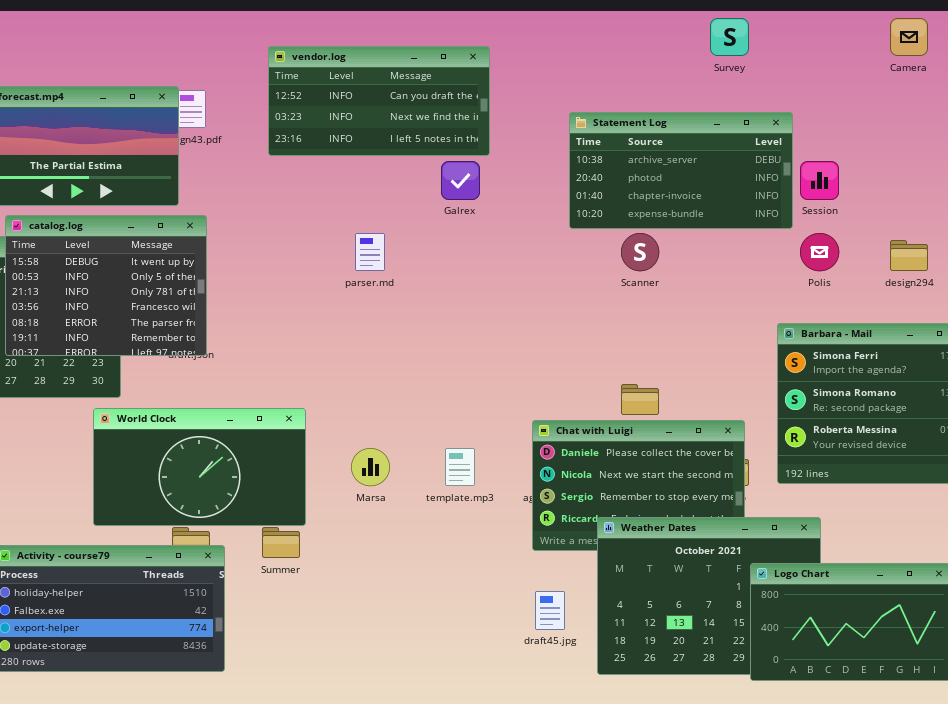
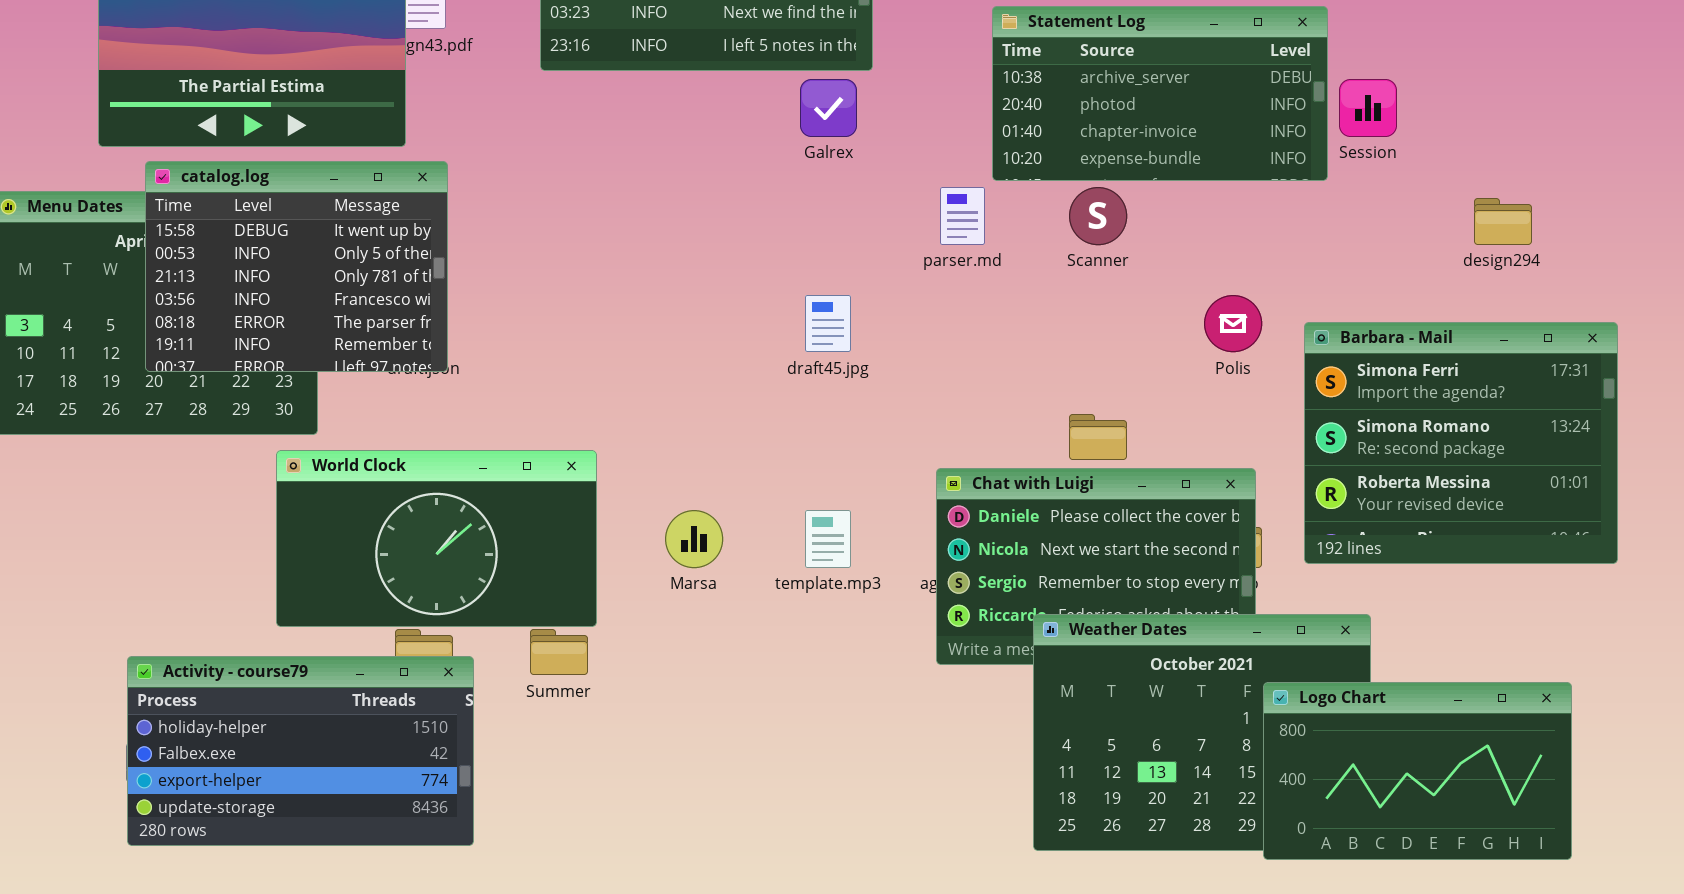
parser.md: [355,233,385,271] -> [940,187,985,245], moved
Polis: [800,233,839,271] -> [1204,295,1262,352], moved
draft45.jpg: [535,591,565,630] -> [805,295,851,352], moved

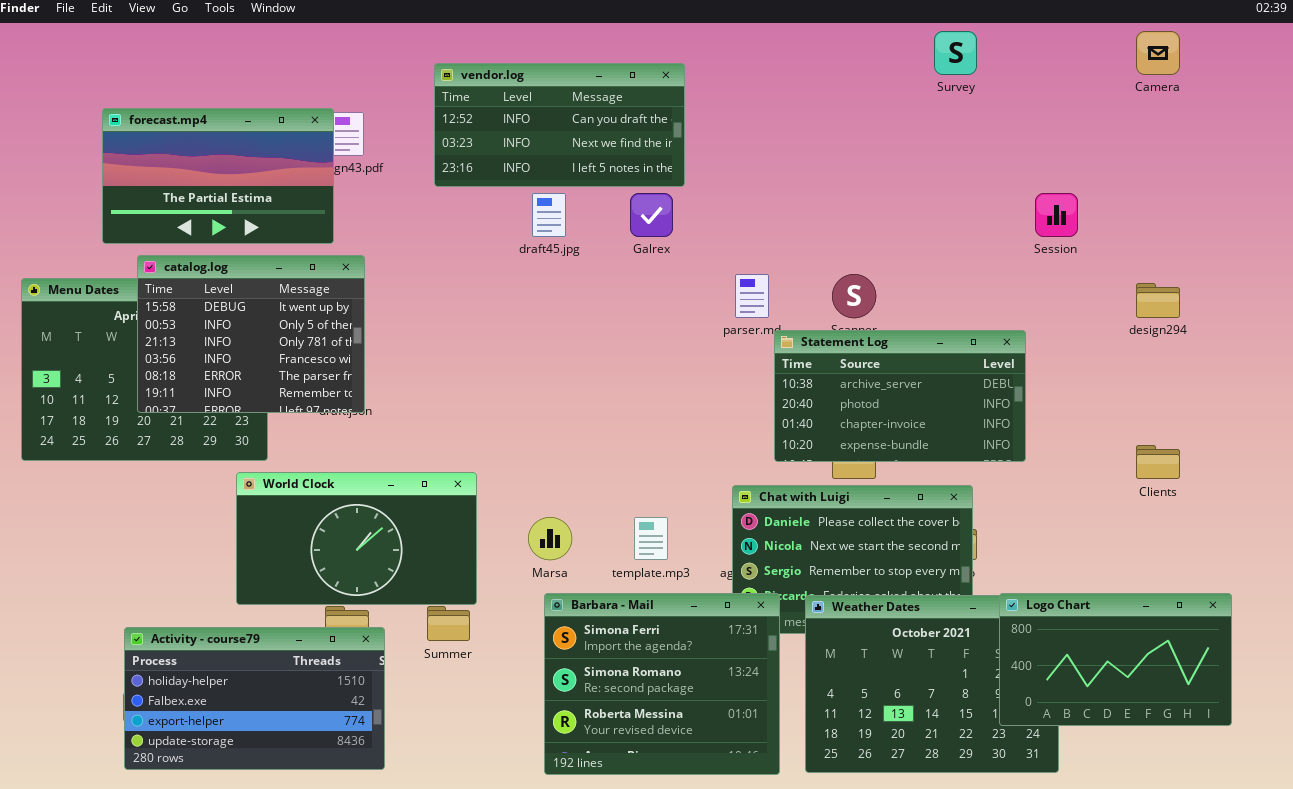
Statement Log: [992,6,1328,181] -> [774,330,1026,462], moved
draft45.jpg: [805,295,851,352] -> [532,193,566,237], moved
Barbara - Mail: [1304,322,1618,564] -> [544,593,780,775], moved
Logo Chart: [1263,682,1572,860] -> [999,593,1232,726], moved

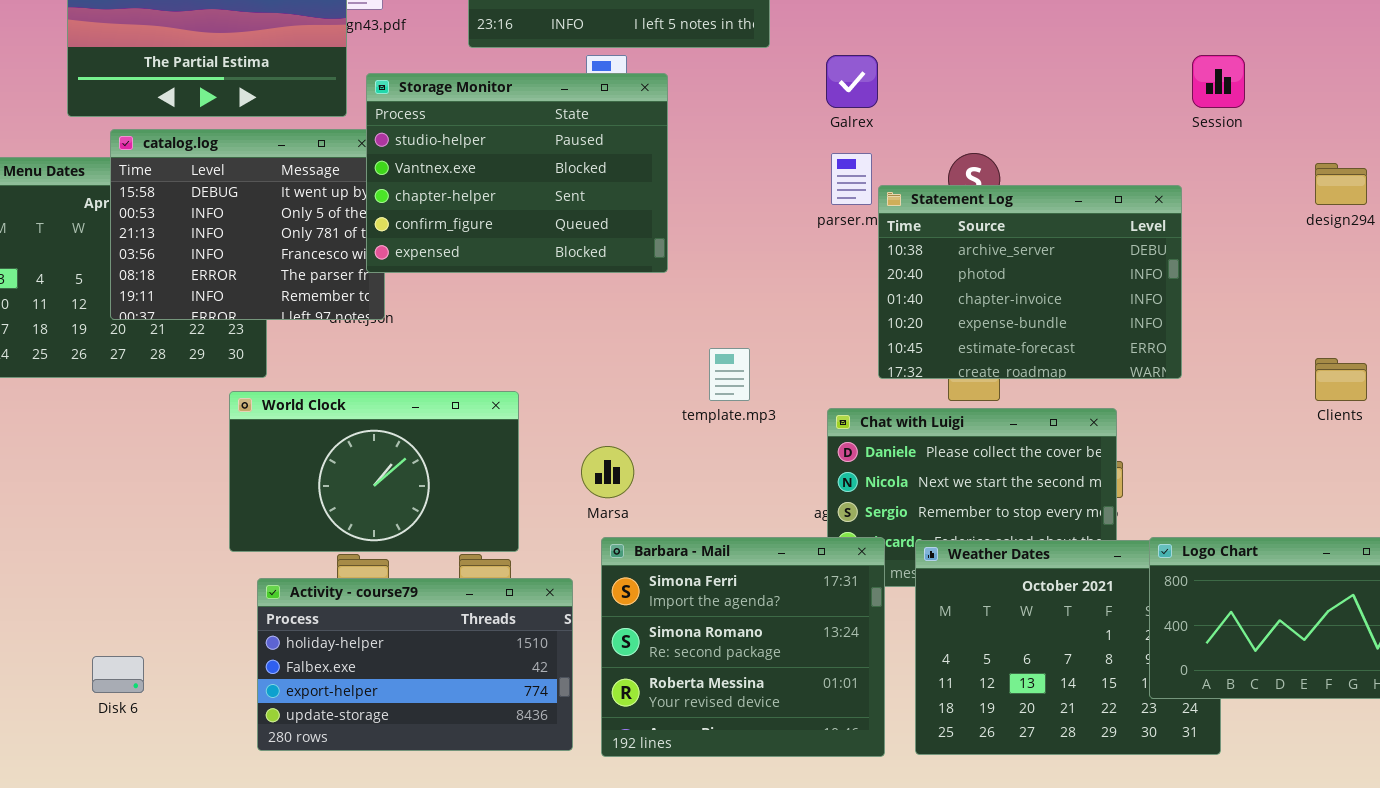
Galrex: [630,193,673,237] -> [826,55,878,108], moved
Storage Monitor: none -> [366,73,668,273], opened
Statement Log: [774,330,1026,462] -> [878,185,1182,379], resized
template.mp3: [634,517,668,560] -> [709,348,750,401], moved
Activity - course79: [124,627,385,770] -> [257,578,573,751], moved

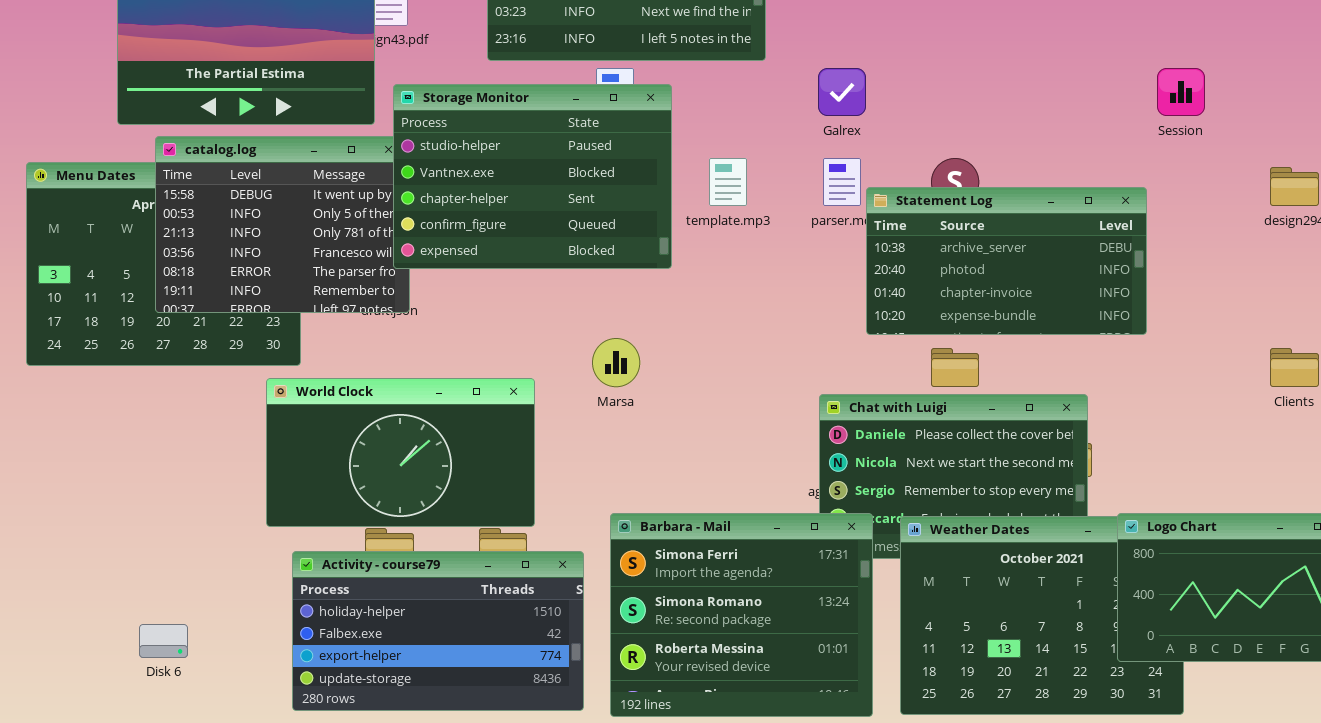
Statement Log: [878,185,1182,379] -> [866,187,1147,335], resized
template.mp3: [709,348,750,401] -> [709,158,747,206], moved
Marsa: [581,446,634,498] -> [592,338,640,387], moved

